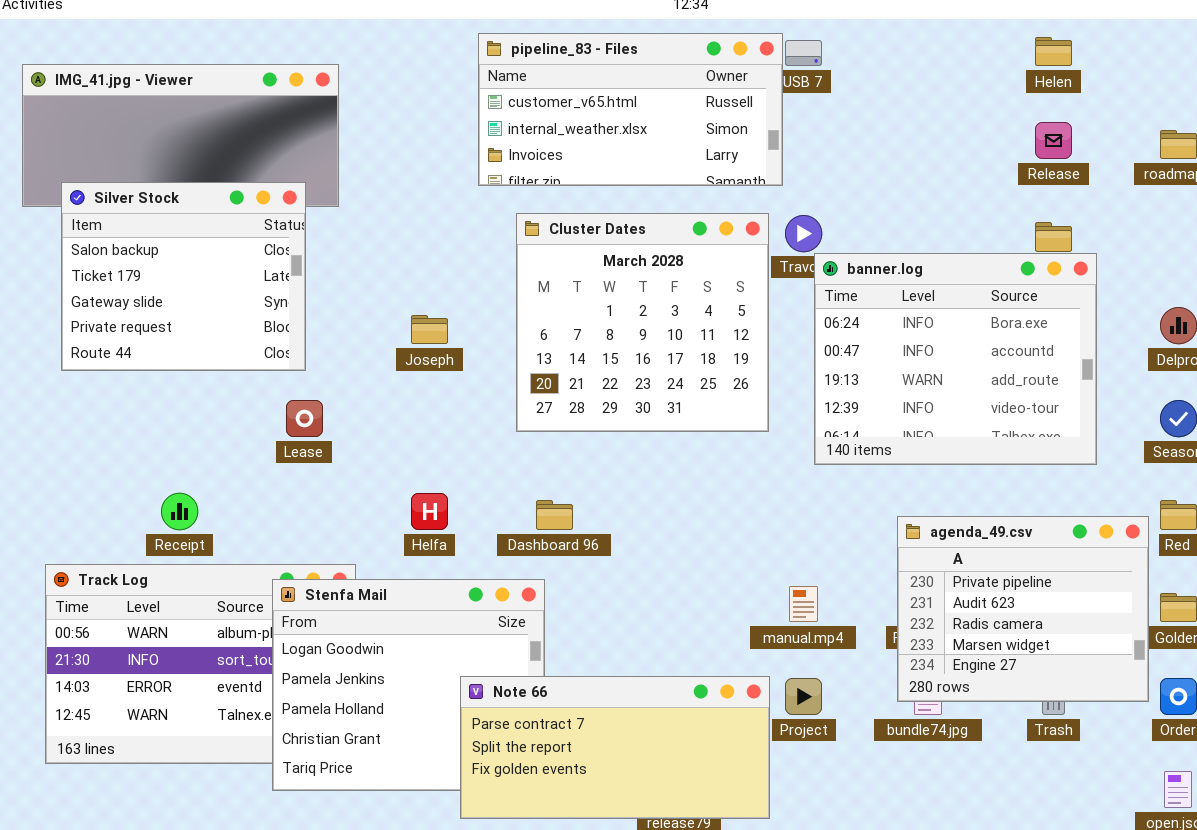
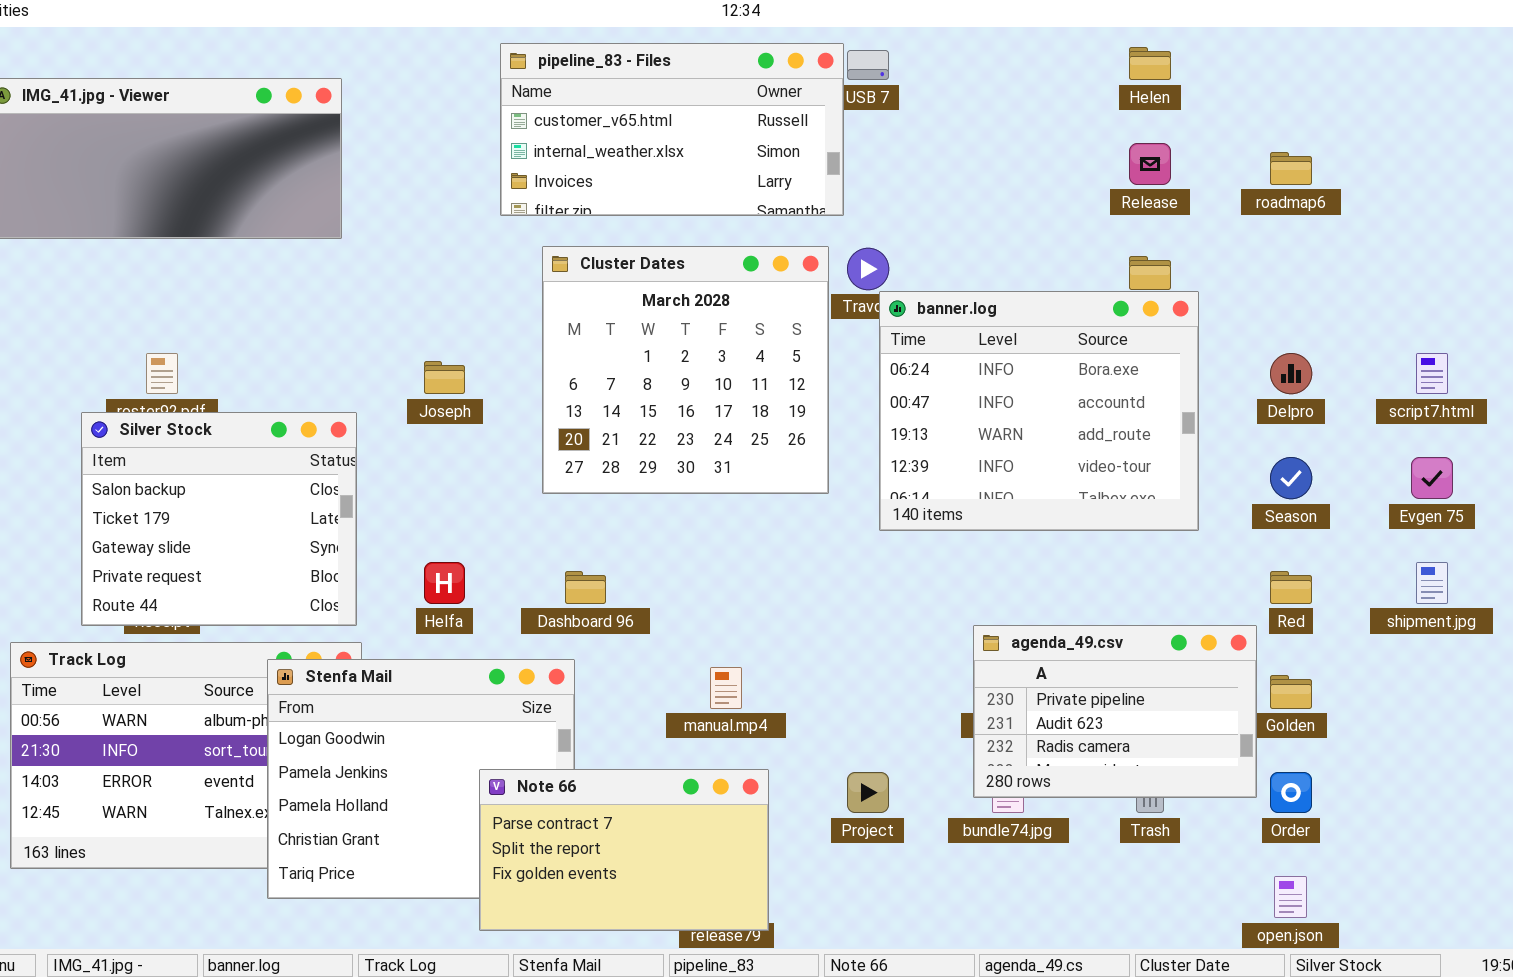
Silver Stock: [61,182,306,371] -> [81,412,357,626], moved
agenda_49.csv: [897,516,1149,702] -> [973,625,1257,798], resized
manual.mp4: [789,586,818,622] -> [710,667,742,709], moved
Note 66: [460,676,770,819] -> [479,769,769,931], resized

